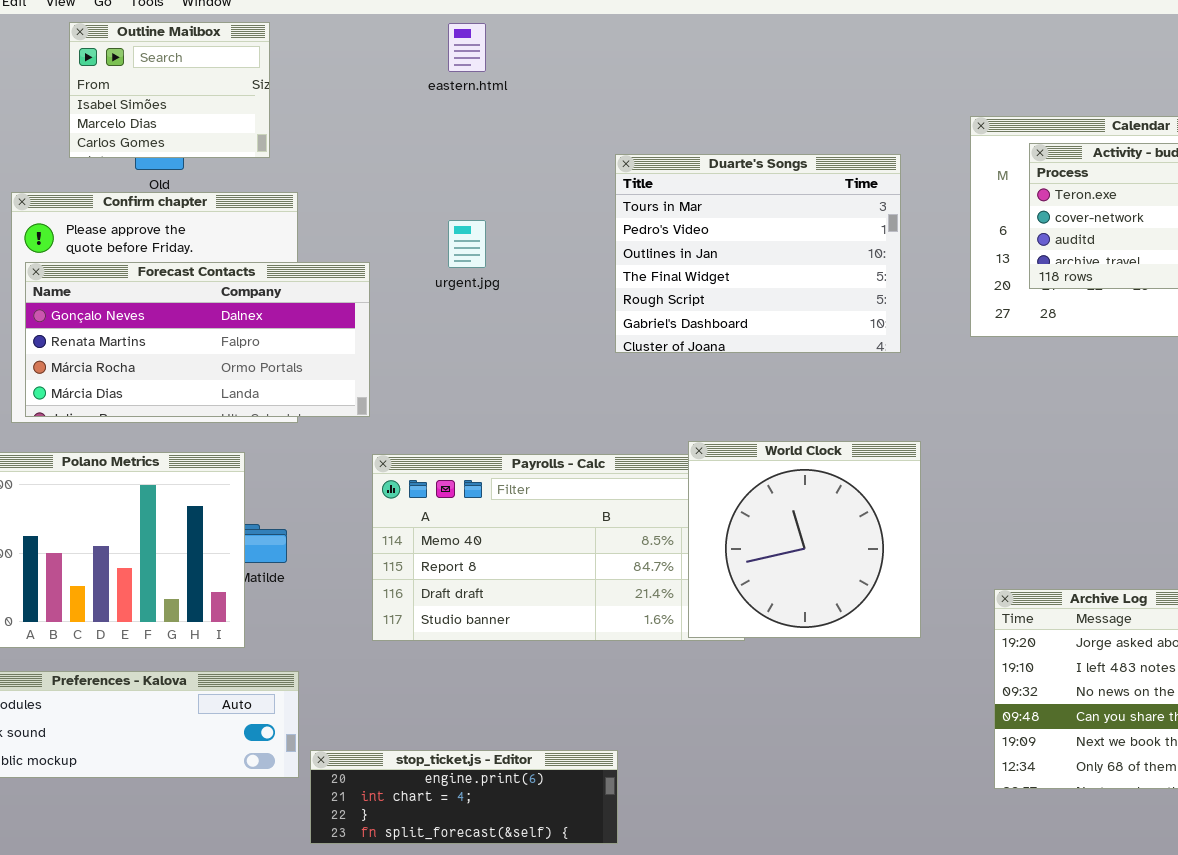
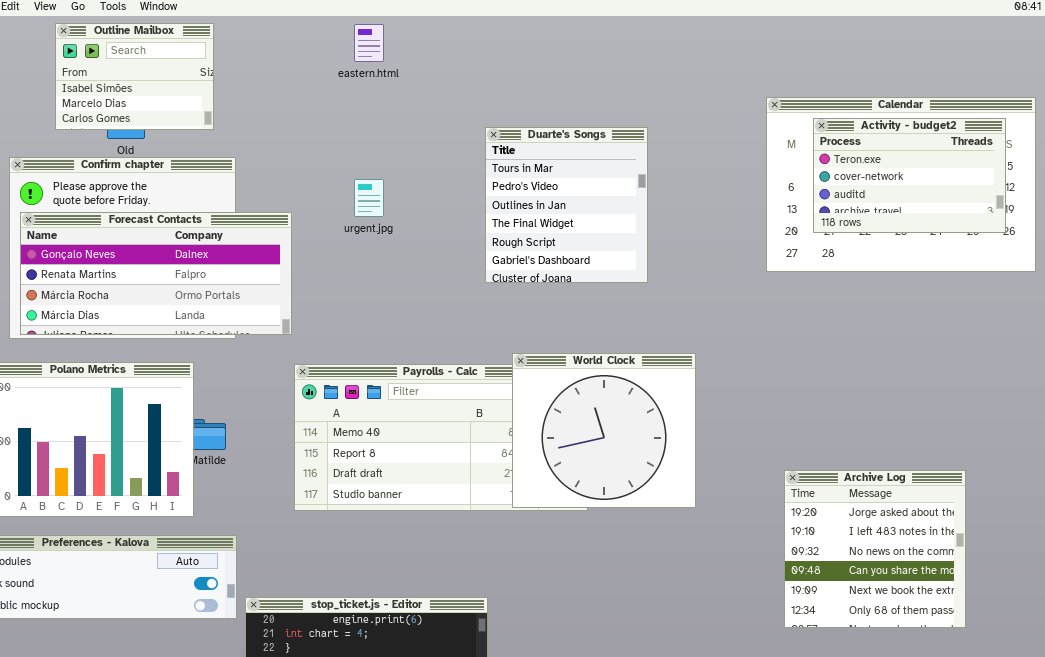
Duarte's Songs: [615,154,901,353] -> [485,127,648,283], resized
World Clock: [688,441,921,638] -> [512,353,696,508], moved

